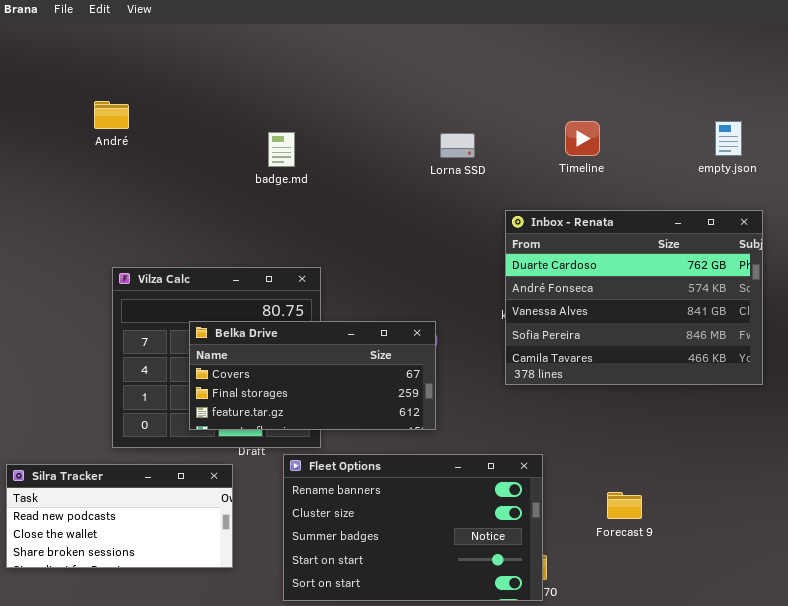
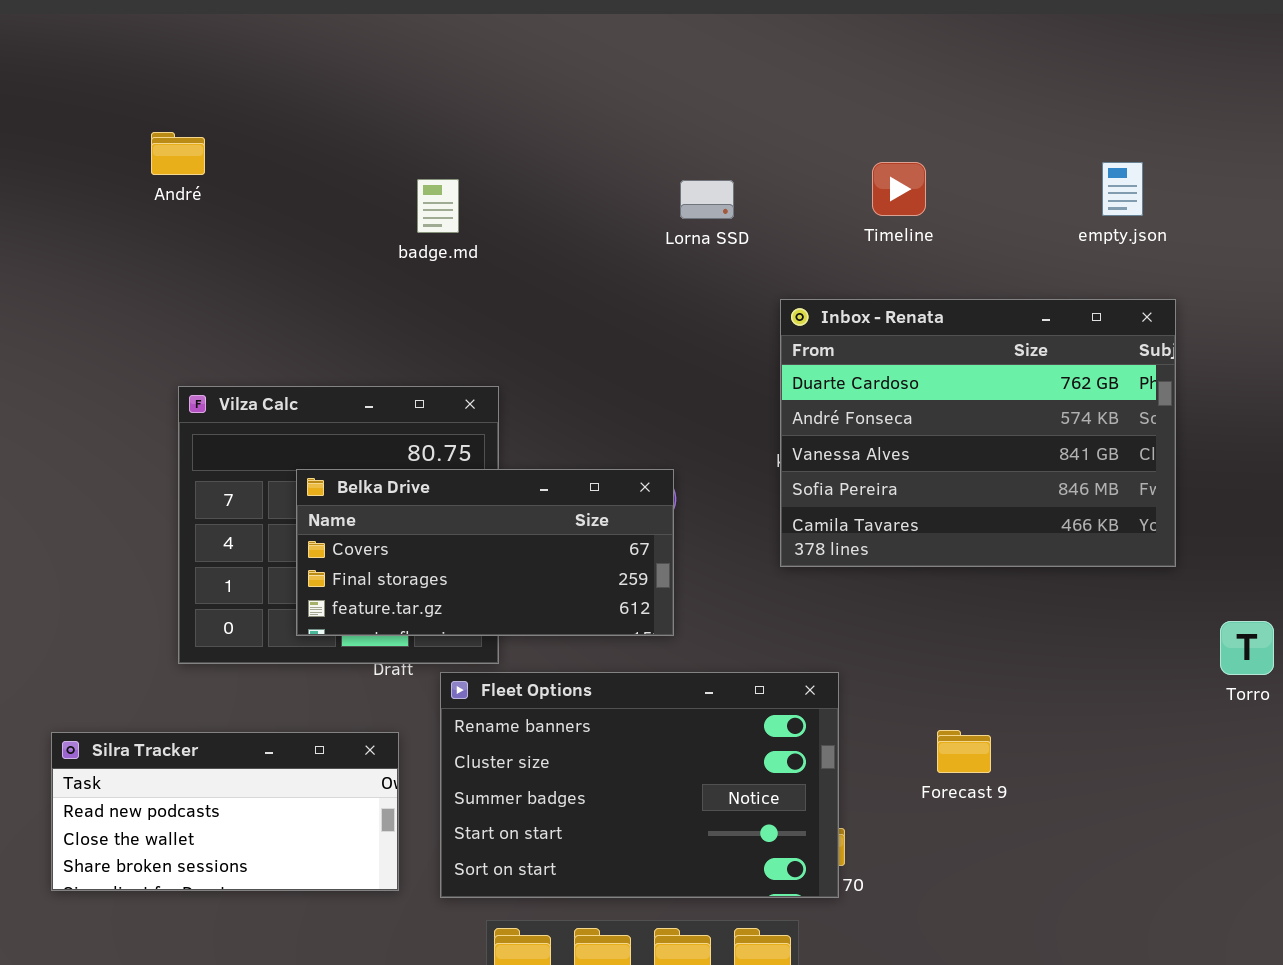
Silra Tracker: [6,464,233,568] -> [51,732,399,891], moved

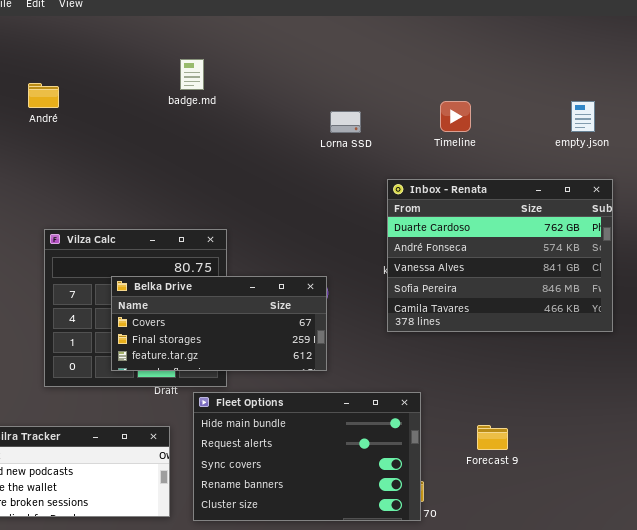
badge.md: [417,179,459,233] -> [180,59,204,90], moved
Fleet Options: [440,672,839,898] -> [193,392,421,521], scrolled up 3 rows

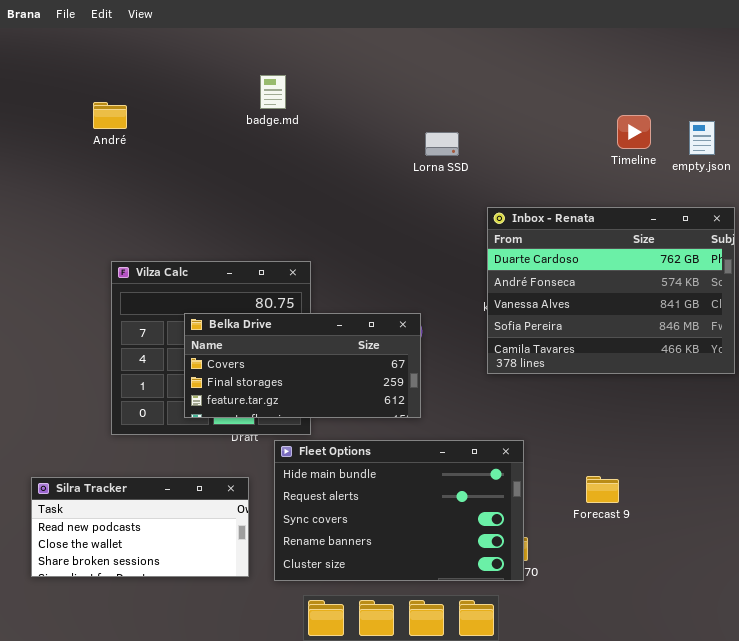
Timeline: [440,101,471,132] -> [617,115,651,149], moved

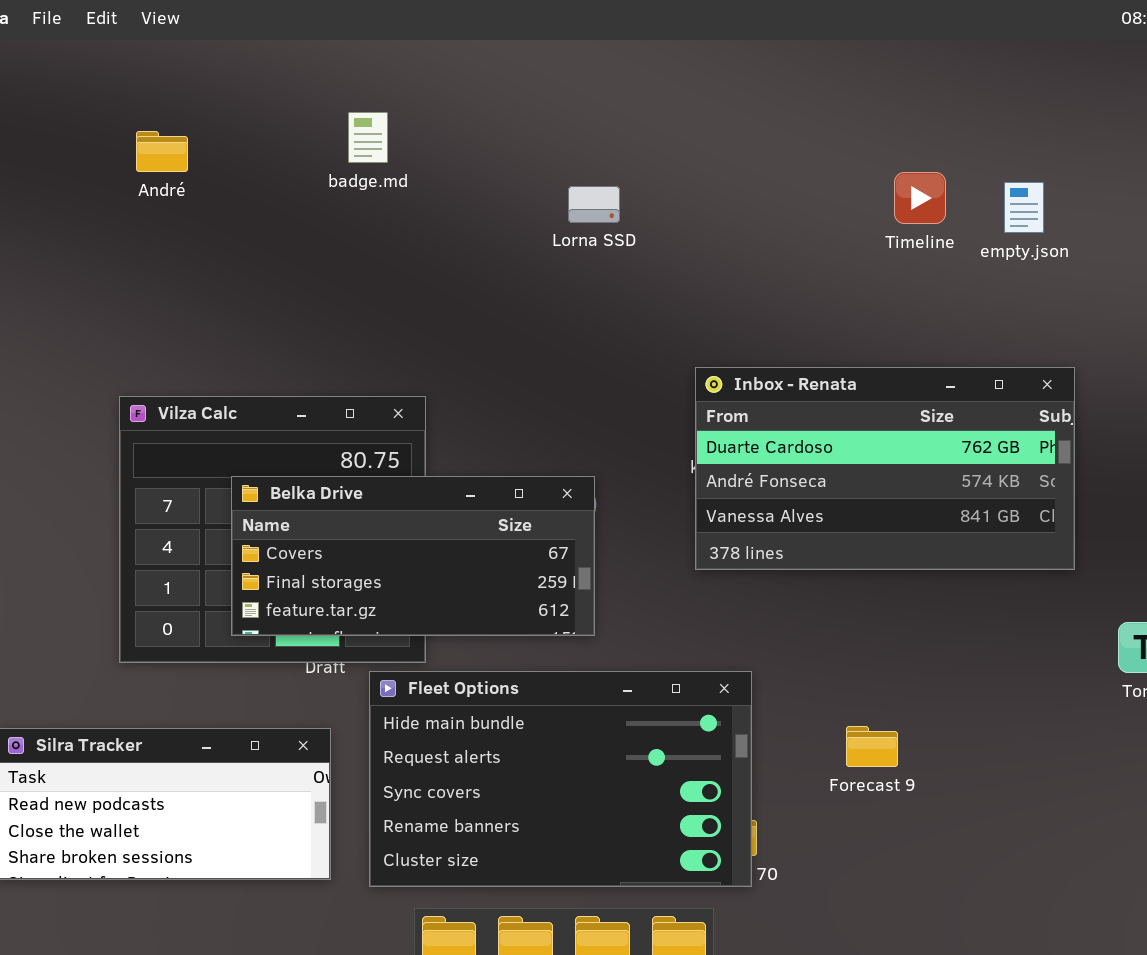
André: [93,102,127,129] -> [136,131,188,172], moved
Lorna SSD: [425,132,459,156] -> [568,186,620,223], moved
Inbox - Renata: [487,207,735,374] -> [695,367,1075,570], resized

